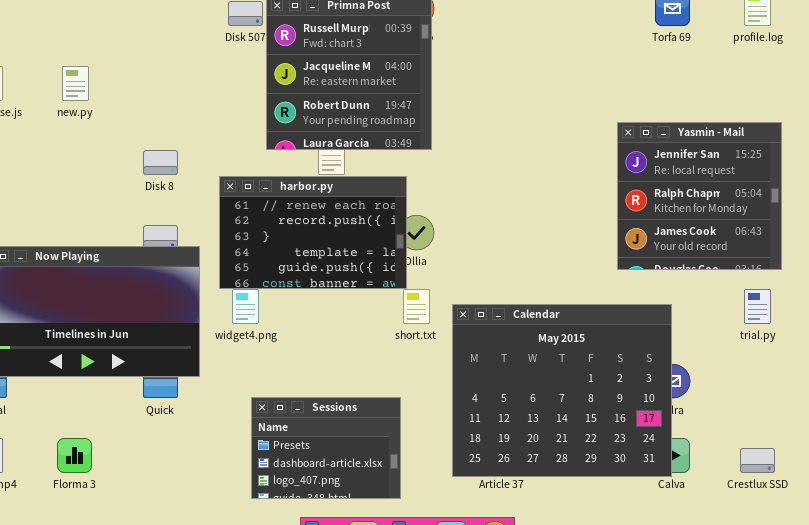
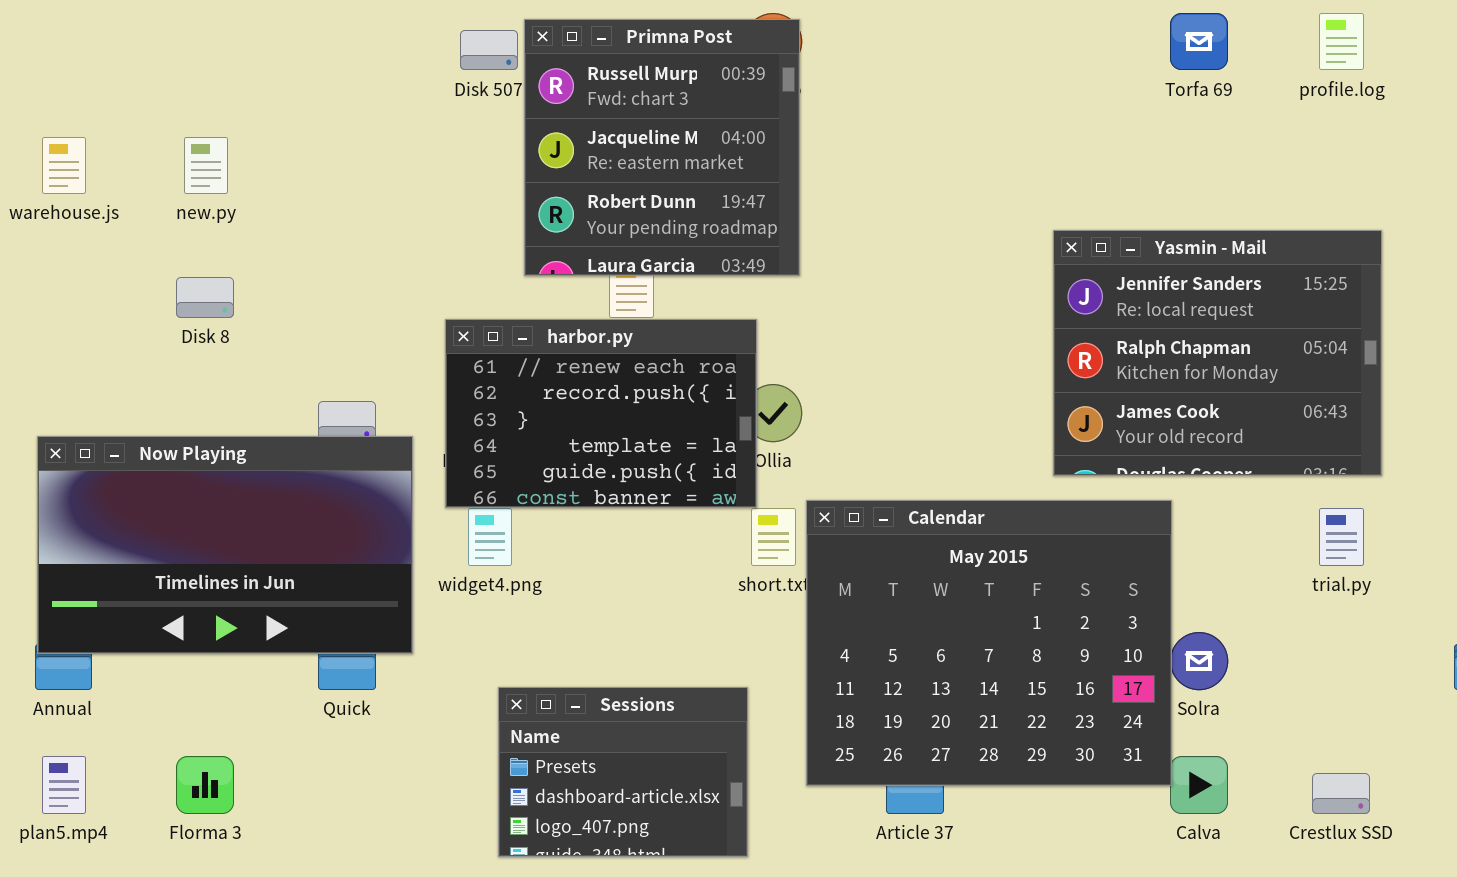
Yasmin - Mail: [617,122,782,270] -> [1053,230,1382,476], resized
Disk 8: [143,150,178,175] -> [176,277,234,318], moved
Calendar: [452,304,672,477] -> [806,500,1172,786], moved

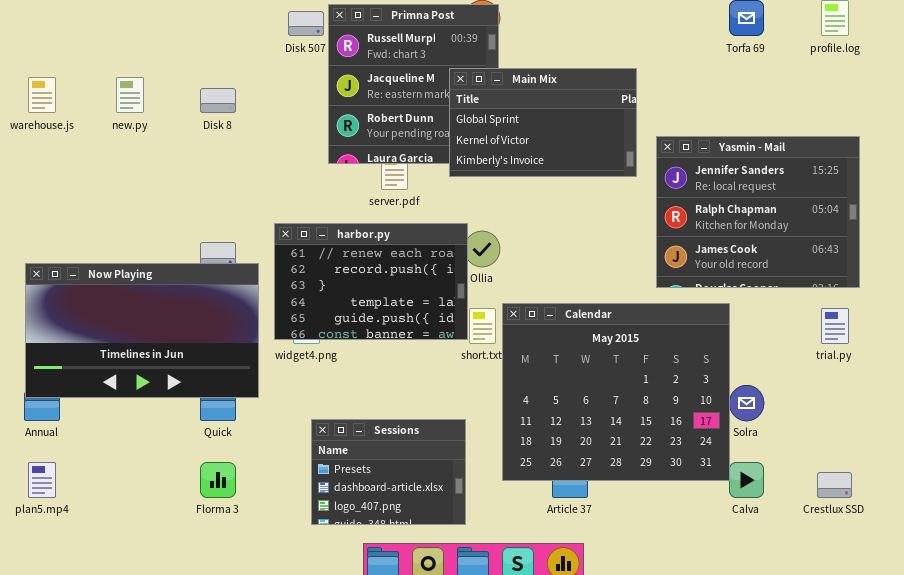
Main Mix: none -> [449,68,637,177], opened
Disk 8: [176,277,234,318] -> [200,88,236,113], moved
harbor.py: [445,319,757,508] -> [274,223,468,340], moved
Florma 3: [176,756,234,814] -> [200,462,236,498], moved

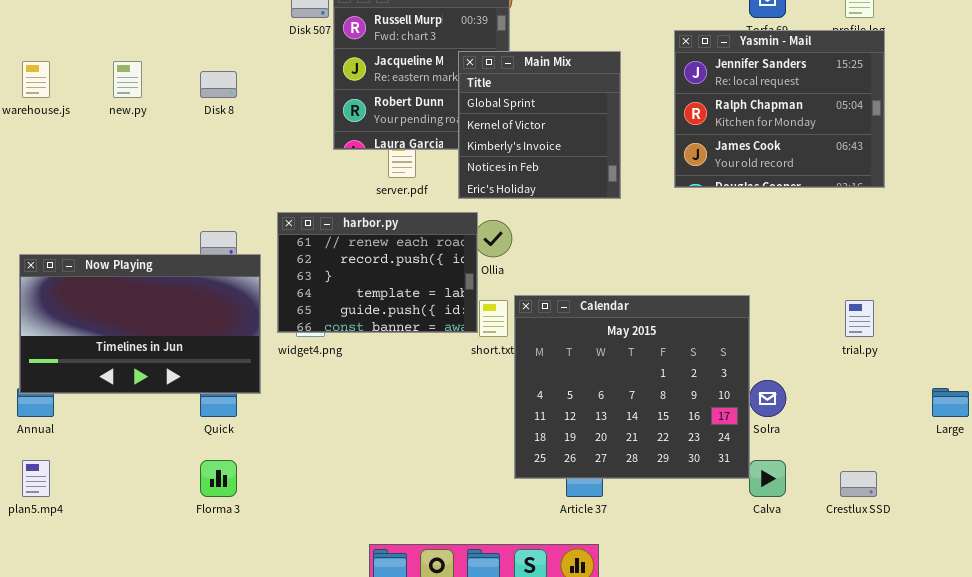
Main Mix: [449,68,637,177] -> [458,51,621,199], resized
Yasmin - Mail: [656,136,860,288] -> [674,30,885,188], moved
Sessions: [311,419,466,525] -> none, closed

